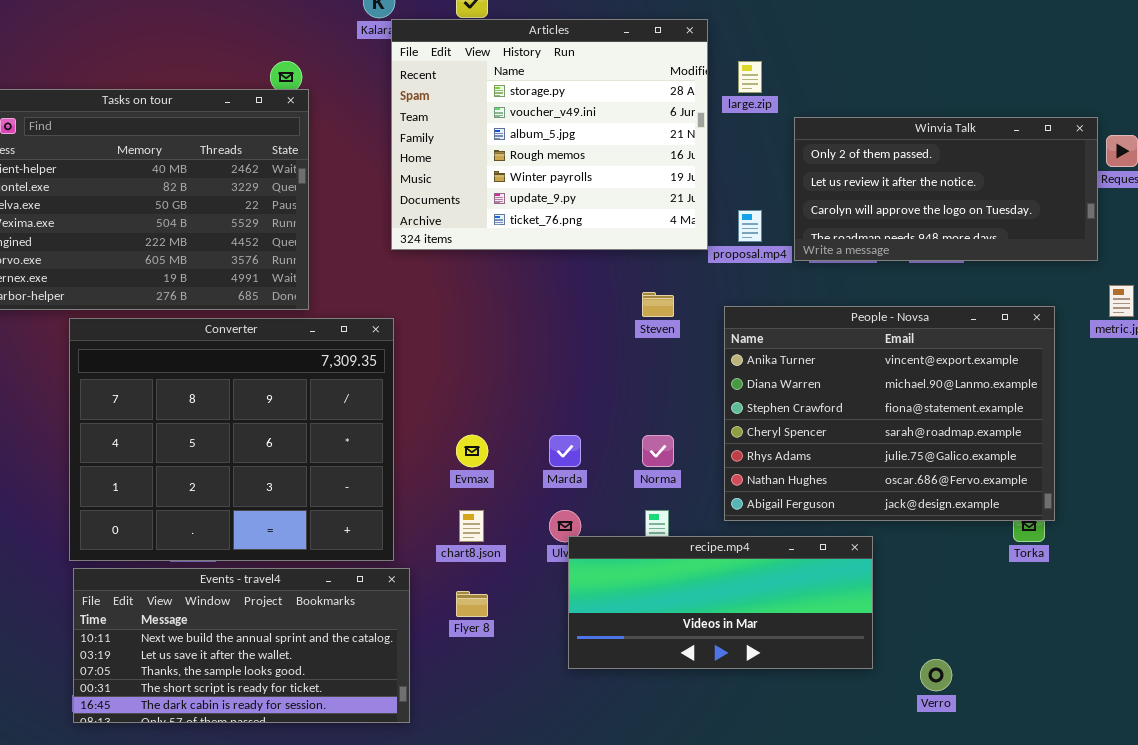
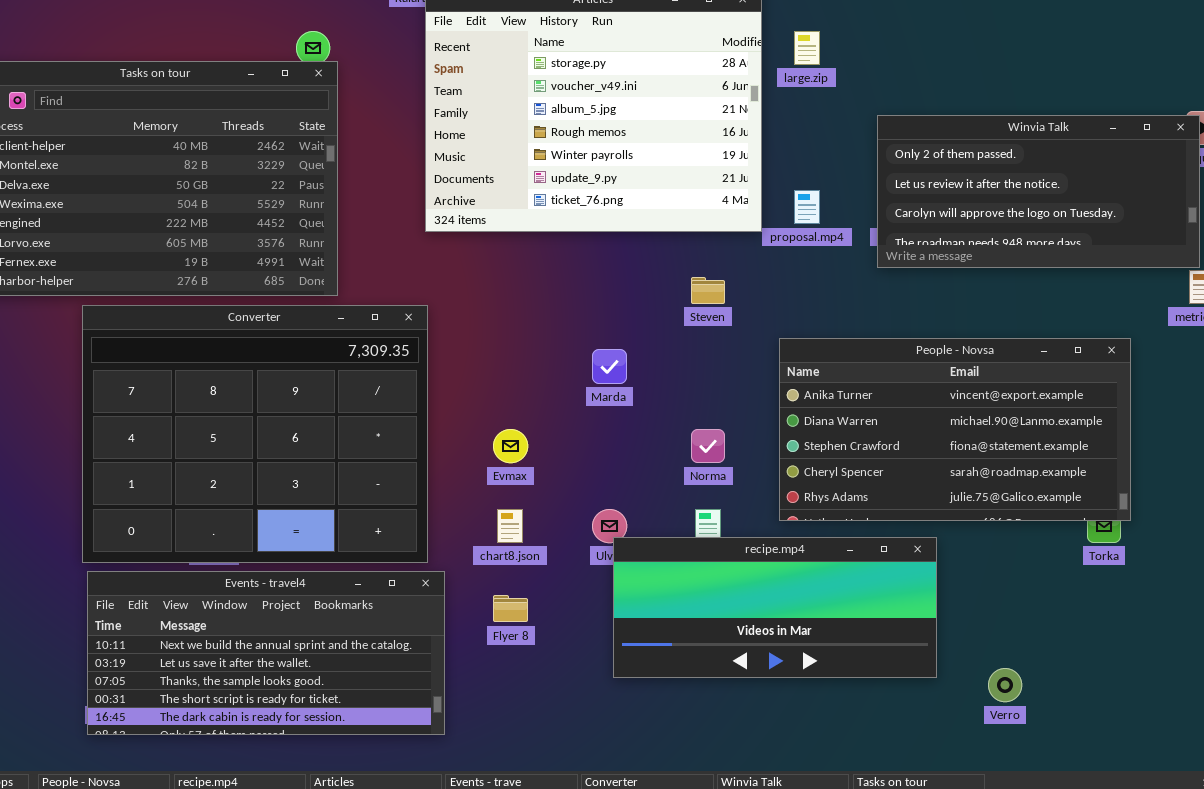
Winvia Talk: [794,117,1098,261] -> [877,115,1200,268], moved
People - Novsa: [724,306,1055,521] -> [779,338,1131,521], resized
Marda: [549,435,581,467] -> [592,349,627,384], moved

